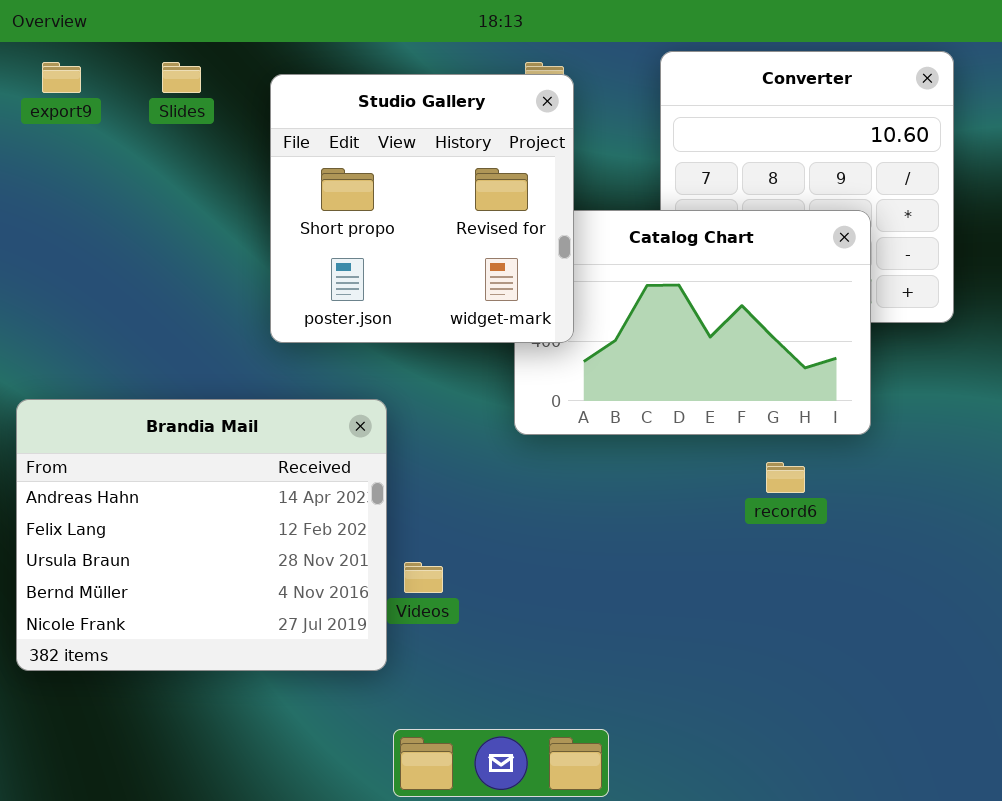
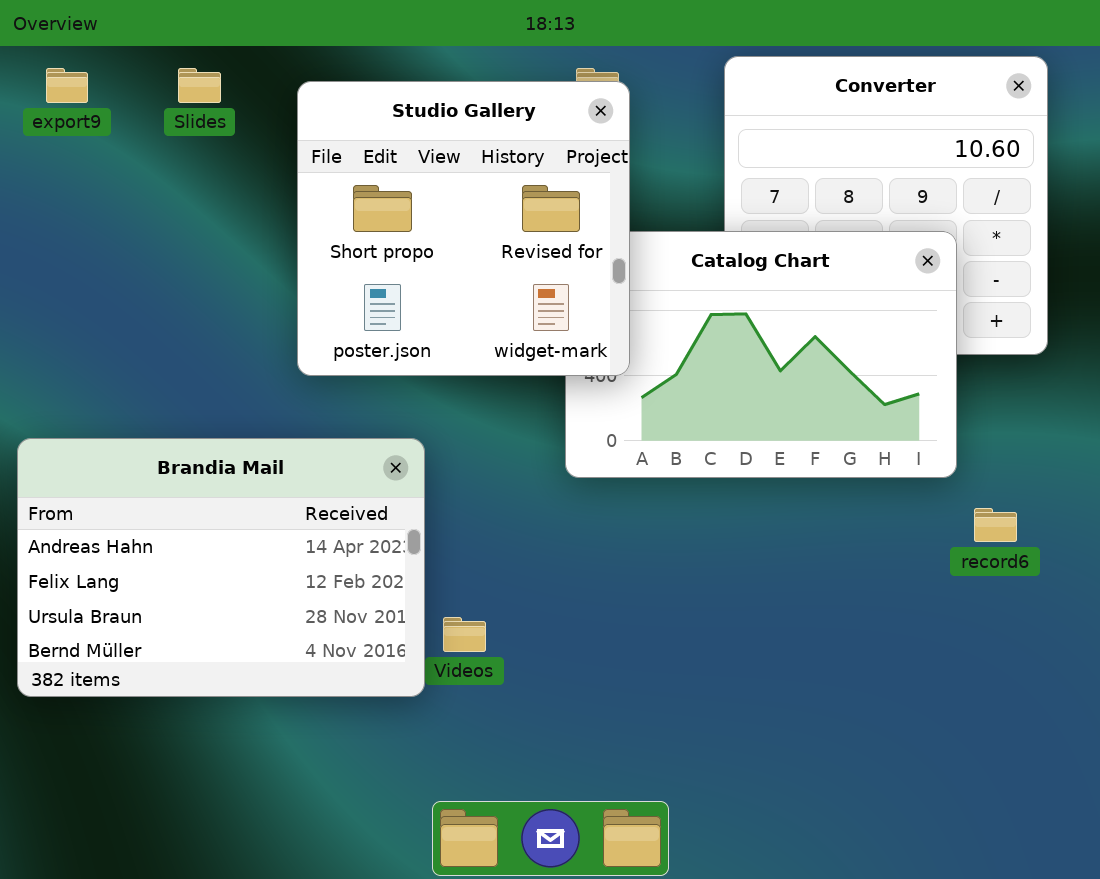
Brandia Mail: [16,399,387,671] -> [17,438,425,697], resized
record6: [766,462,805,493] -> [974,508,1017,542], moved

